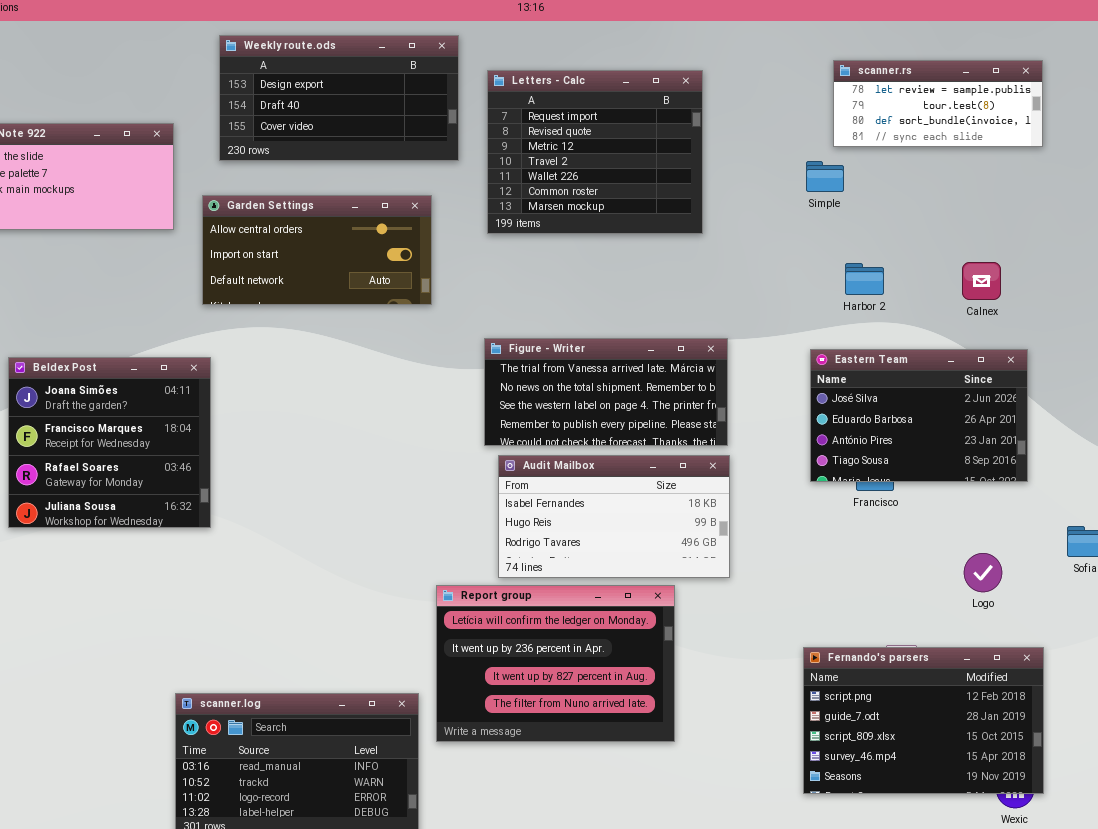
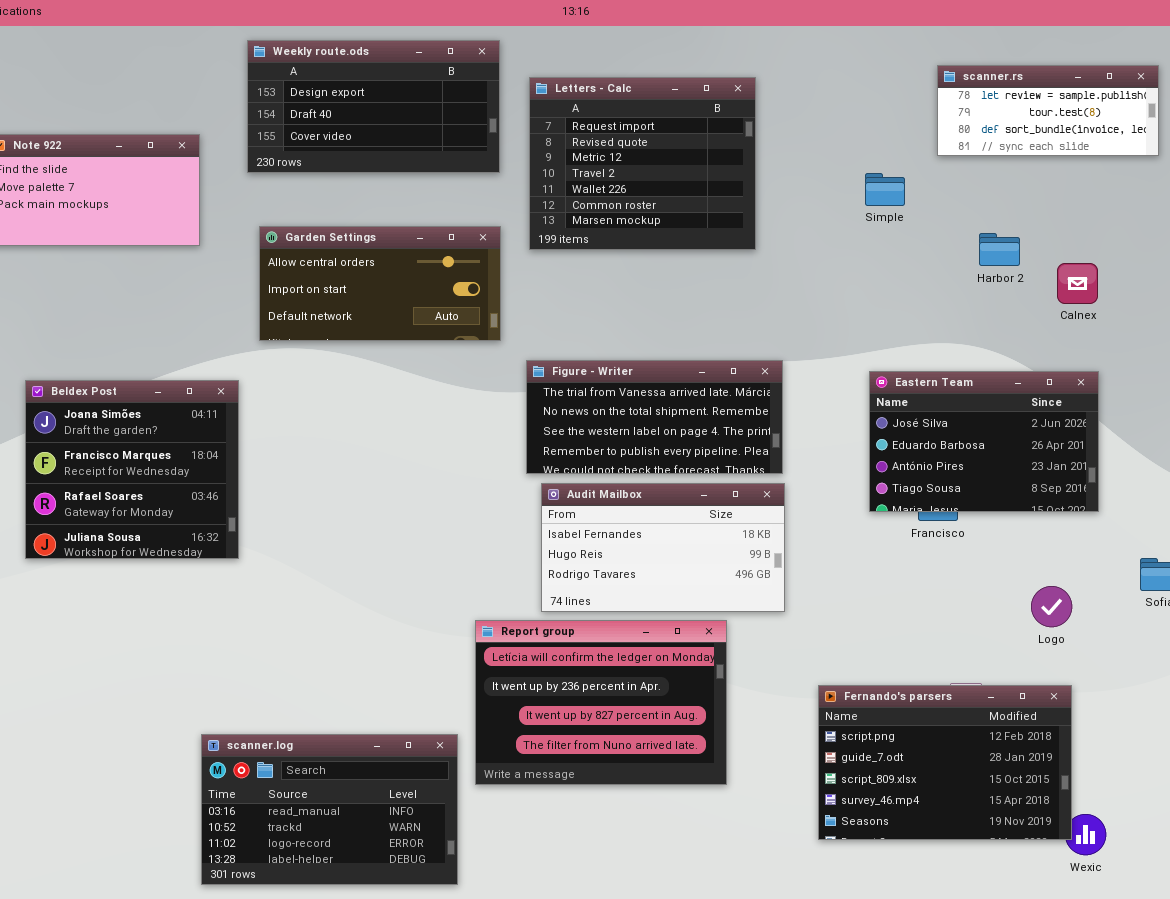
scanner.rs: [833,60,1043,147] -> [937,65,1159,156], moved
Garden Settings: [202,195,432,305] -> [259,226,501,341], moved
Calnex: [962,262,1001,300] -> [1057,263,1098,304], moved
Harbor 2: [845,263,884,295] -> [979,233,1020,266], moved
Fernando's parsers: [803,647,1044,794] -> [818,685,1072,840], moved

